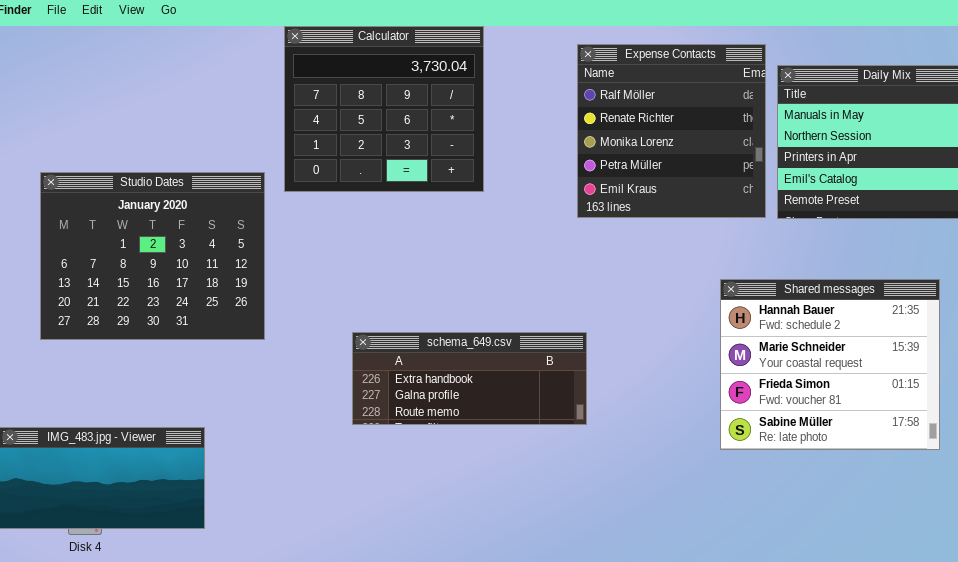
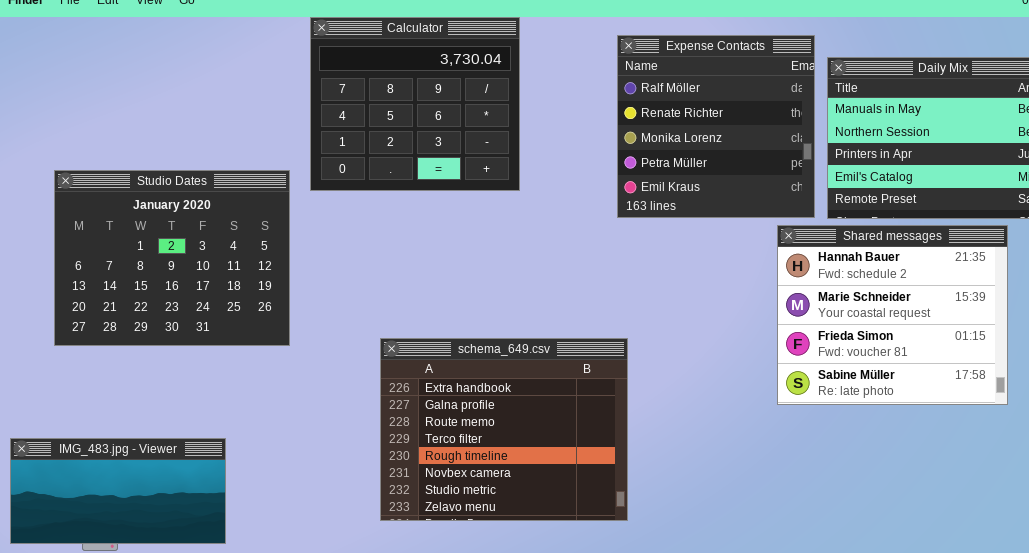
Shared messages: [720,279,940,450] -> [777,225,1008,405], moved
schema_649.csv: [352,332,587,425] -> [380,338,628,521], resized

